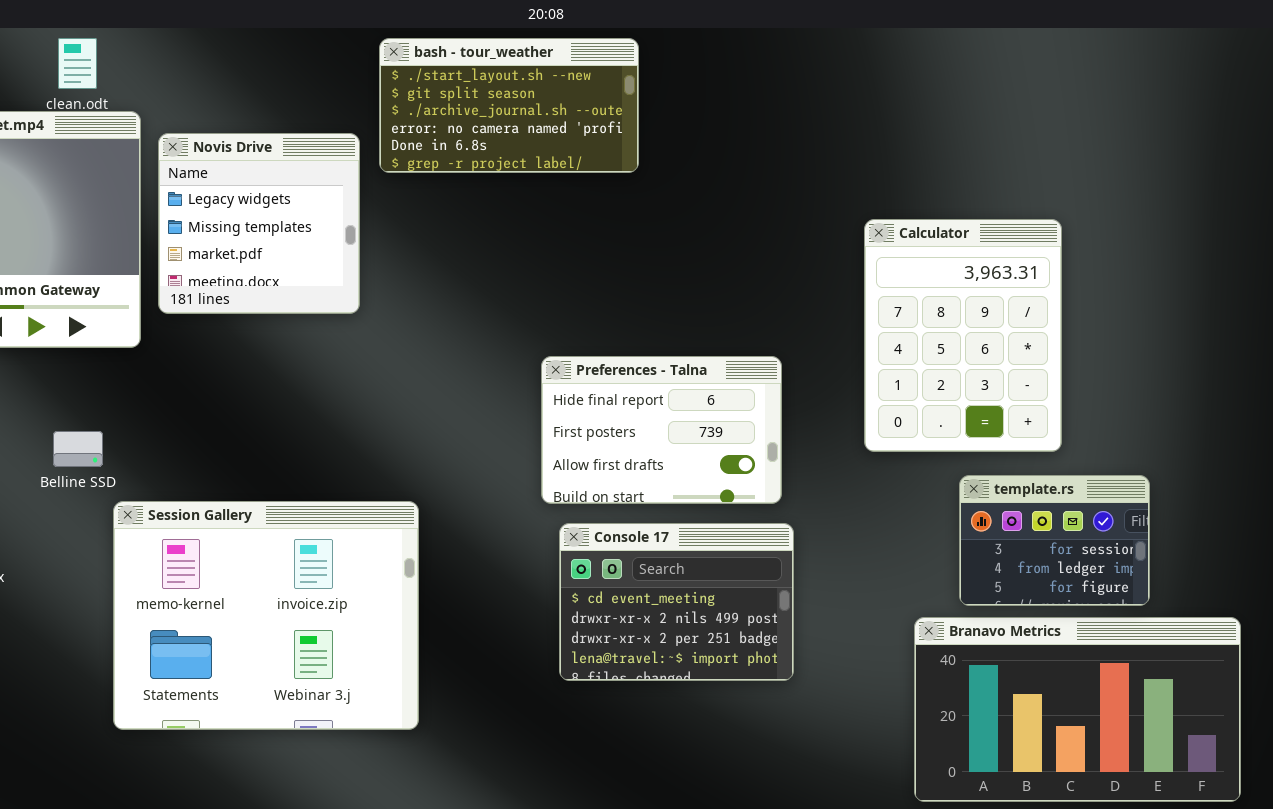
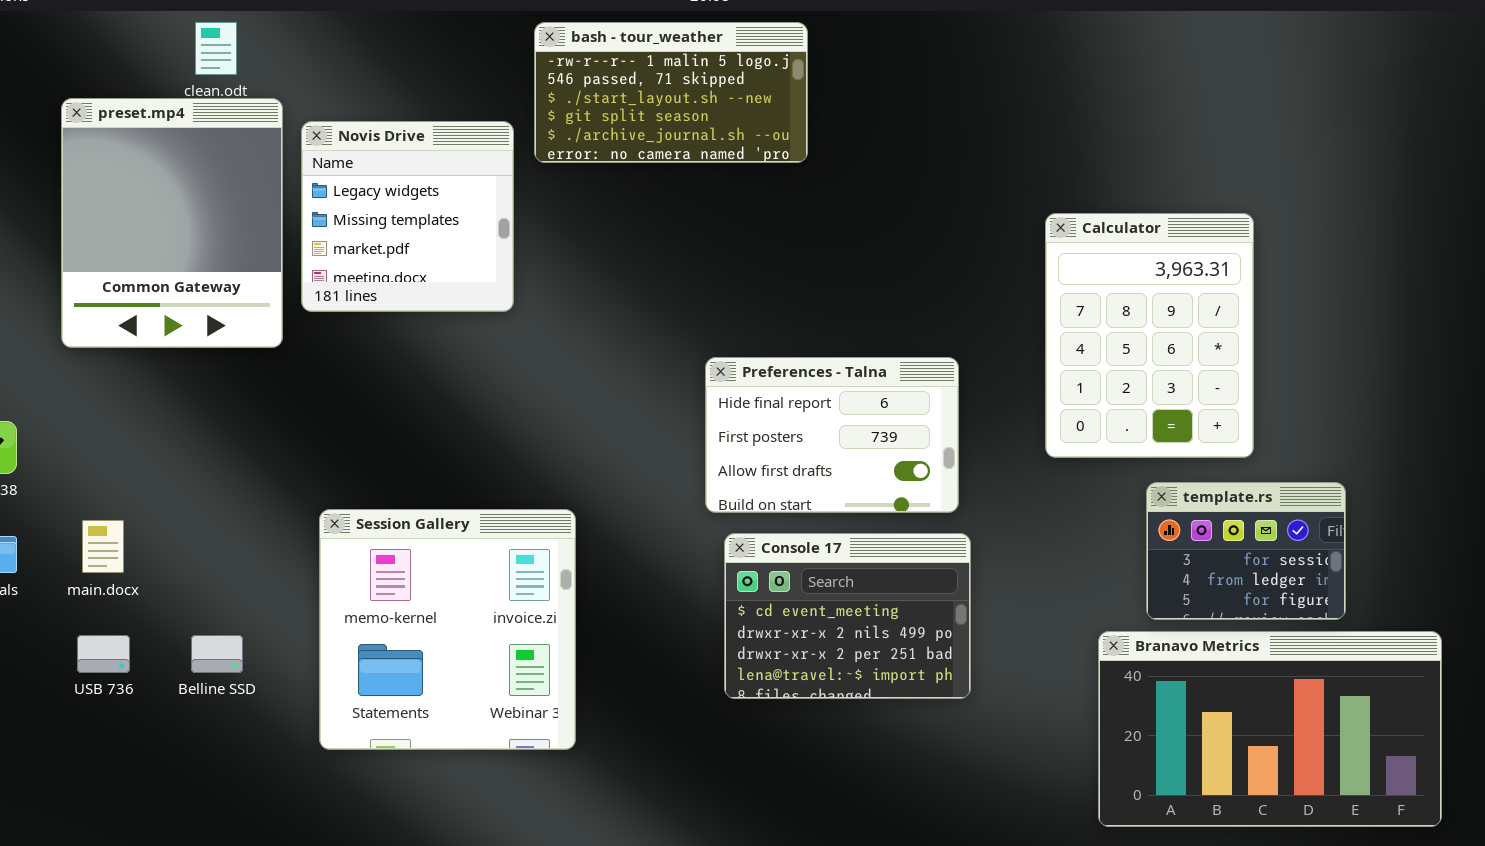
bash - tour_weather: [379,38,639,173] -> [534,22,808,163], scrolled up 2 rows
Belline SSD: [53,431,103,467] -> [191,635,243,673], moved
Session Gallery: [113,501,419,730] -> [319,509,576,750], resized

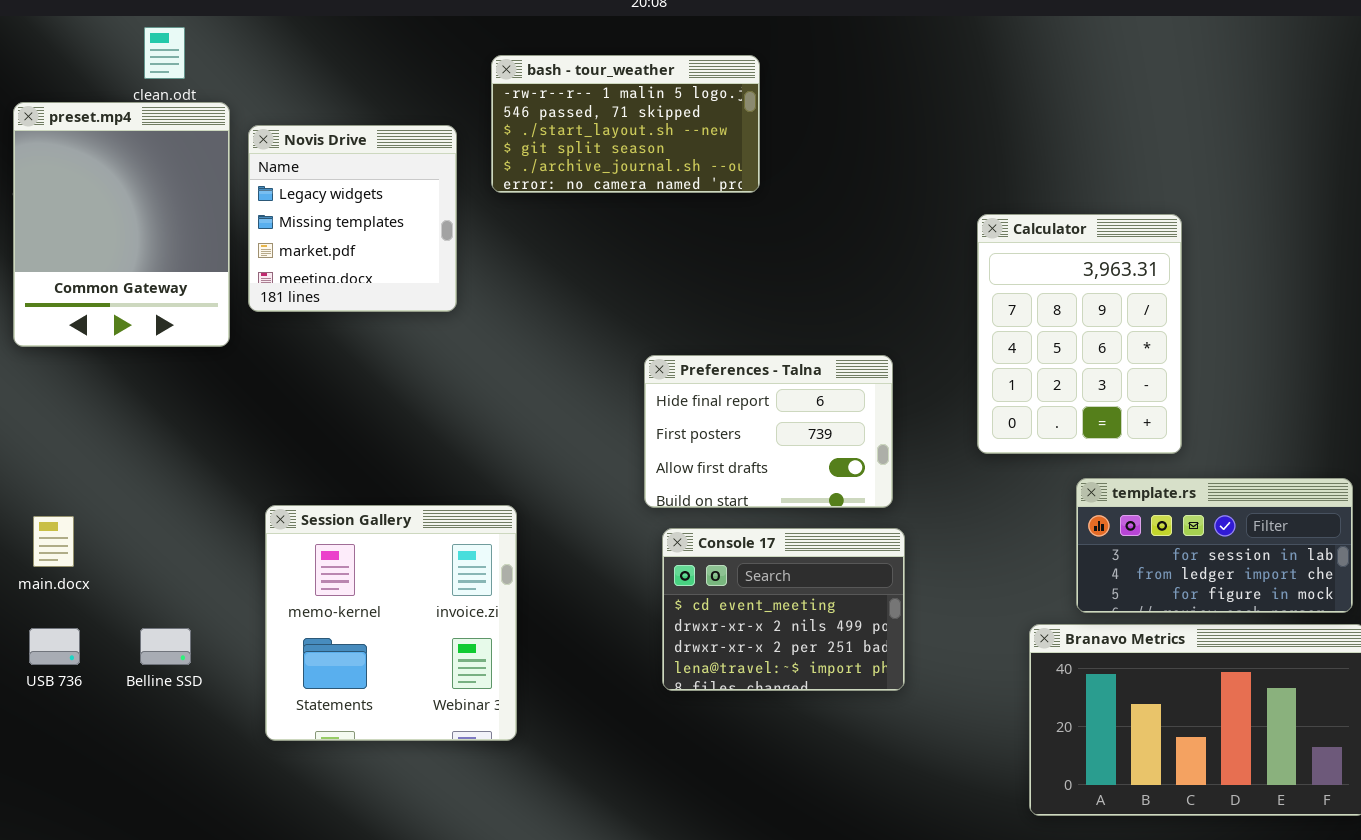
bash - tour_weather: [534,22,808,163] -> [491,55,760,193], moved
template.rs: [1146,482,1346,620] -> [1076,478,1353,613], resized

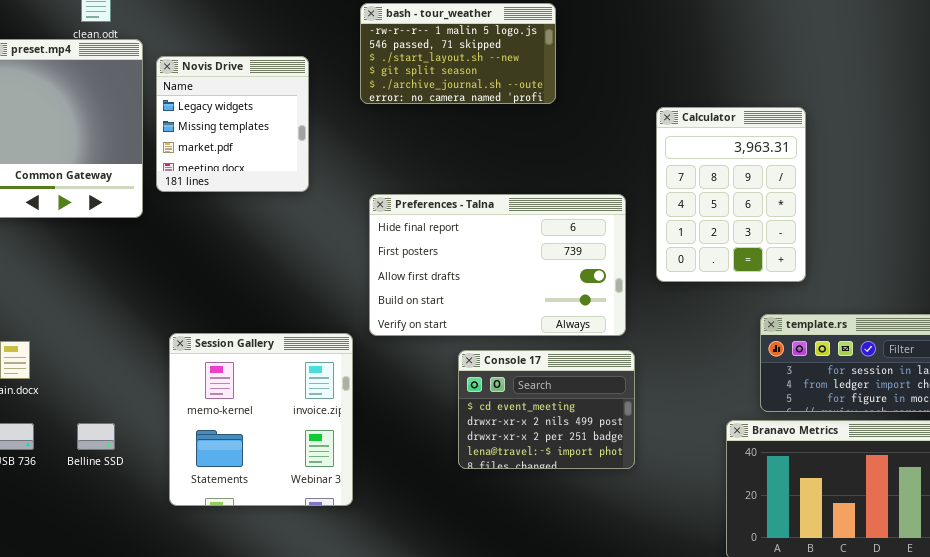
bash - tour_weather: [491,55,760,193] -> [360,3,556,104], moved
Calculator: [977,214,1182,454] -> [656,107,806,282], moved
Preferences - Talna: [644,355,893,508] -> [369,194,626,336], resized

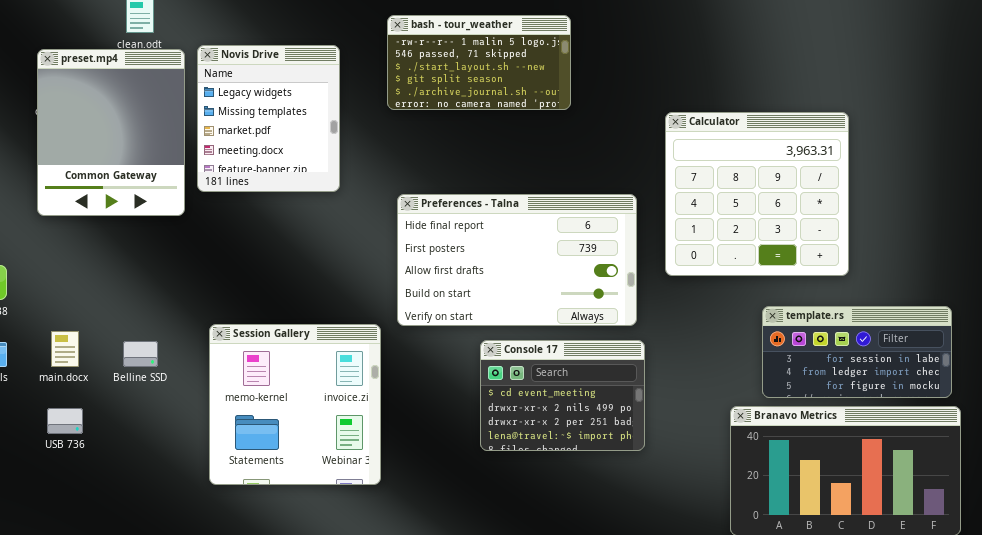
Novis Drive: [156,56,309,192] -> [197,45,340,192], resized
Calculator: [656,107,806,282] -> [665,112,849,276], resized
Belline SSD: [77,423,115,450] -> [123,341,158,367], moved

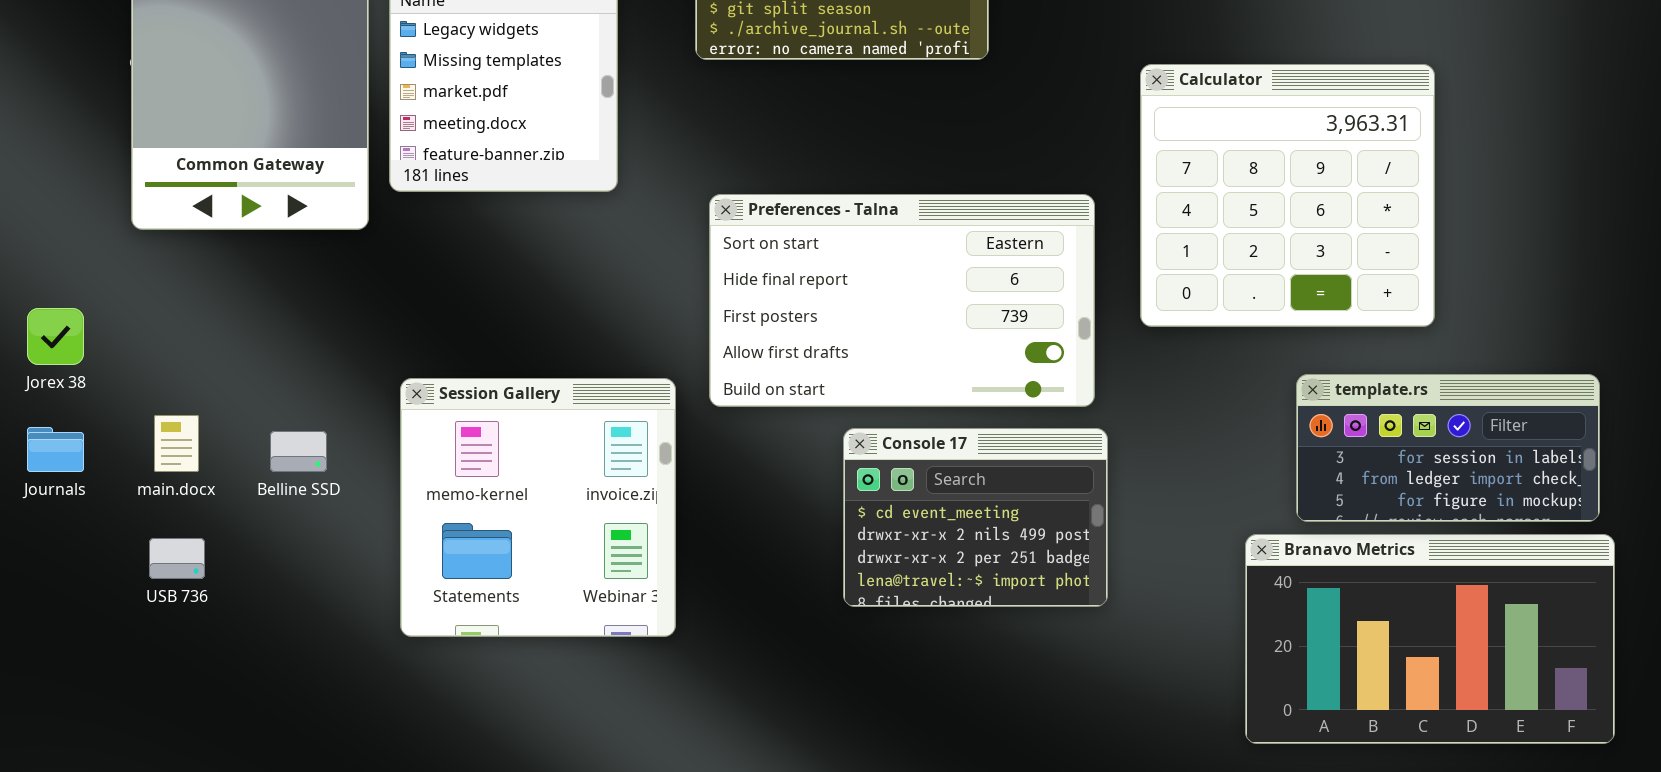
Preferences - Talna: [397,194,637,326] -> [709,194,1095,407], scrolled up 1 row
Session Gallery: [209,324,381,485] -> [400,378,676,637], moved

